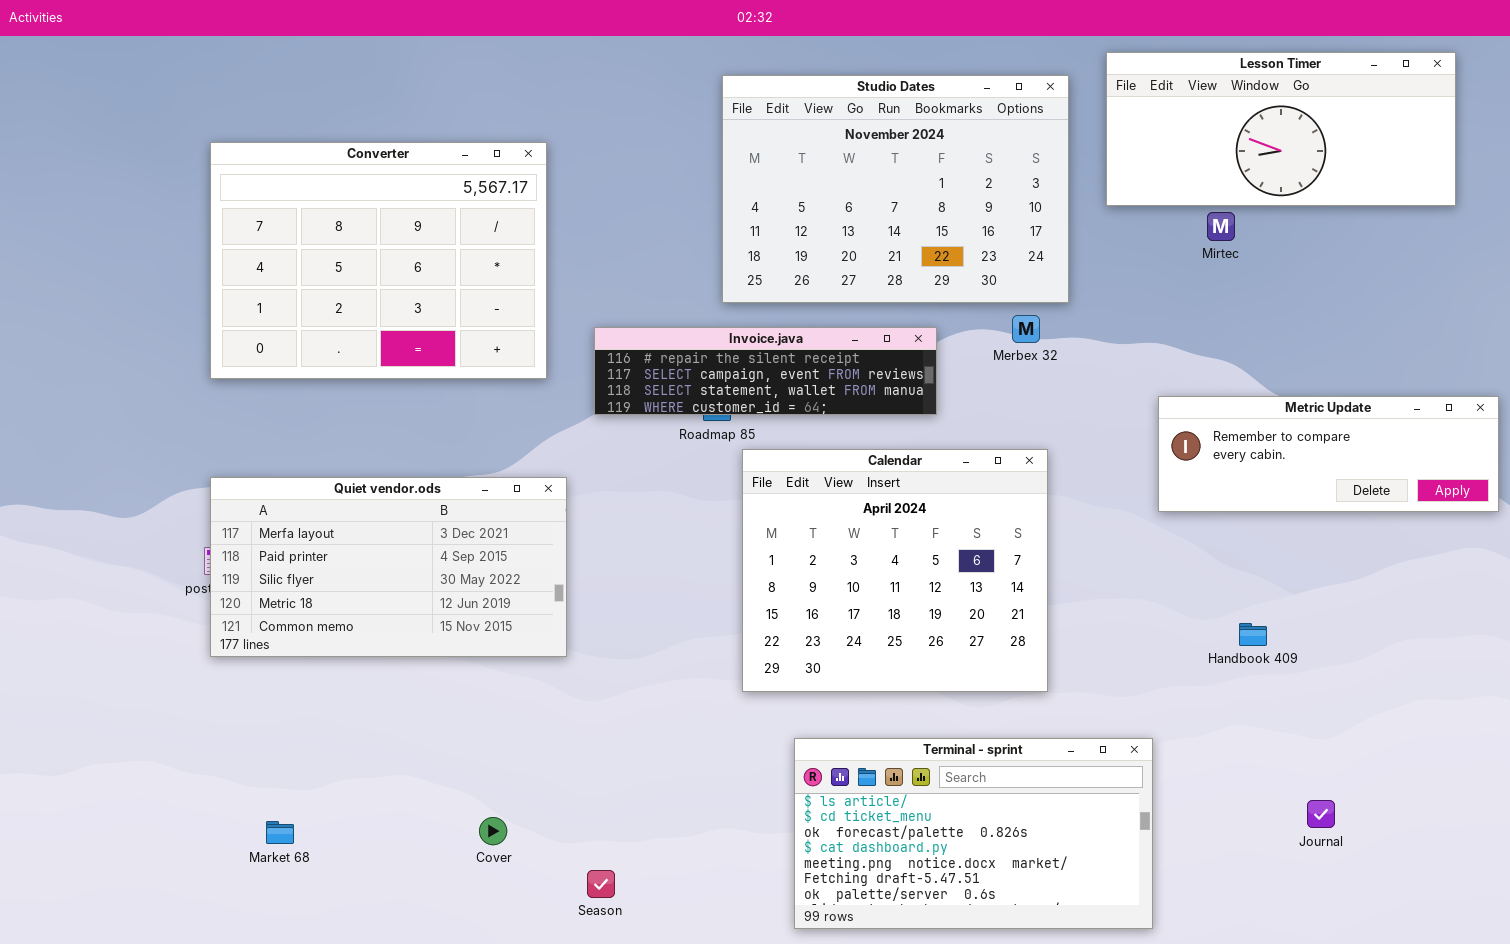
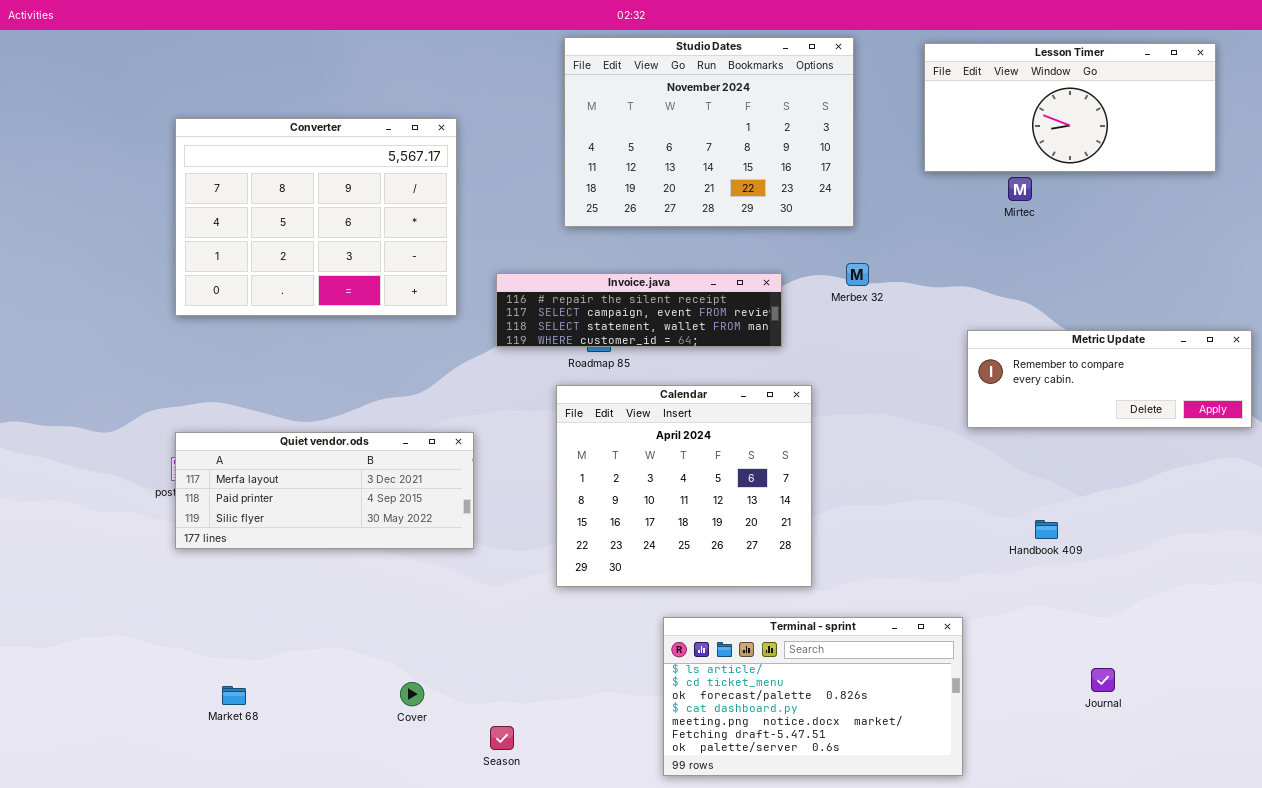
Studio Dates: [722,75,1069,303] -> [564,37,854,227], moved
Calendar: [742,449,1048,692] -> [556,385,812,587], moved
Quiet vendor.ods: [210,477,567,657] -> [175,432,474,549], resized

